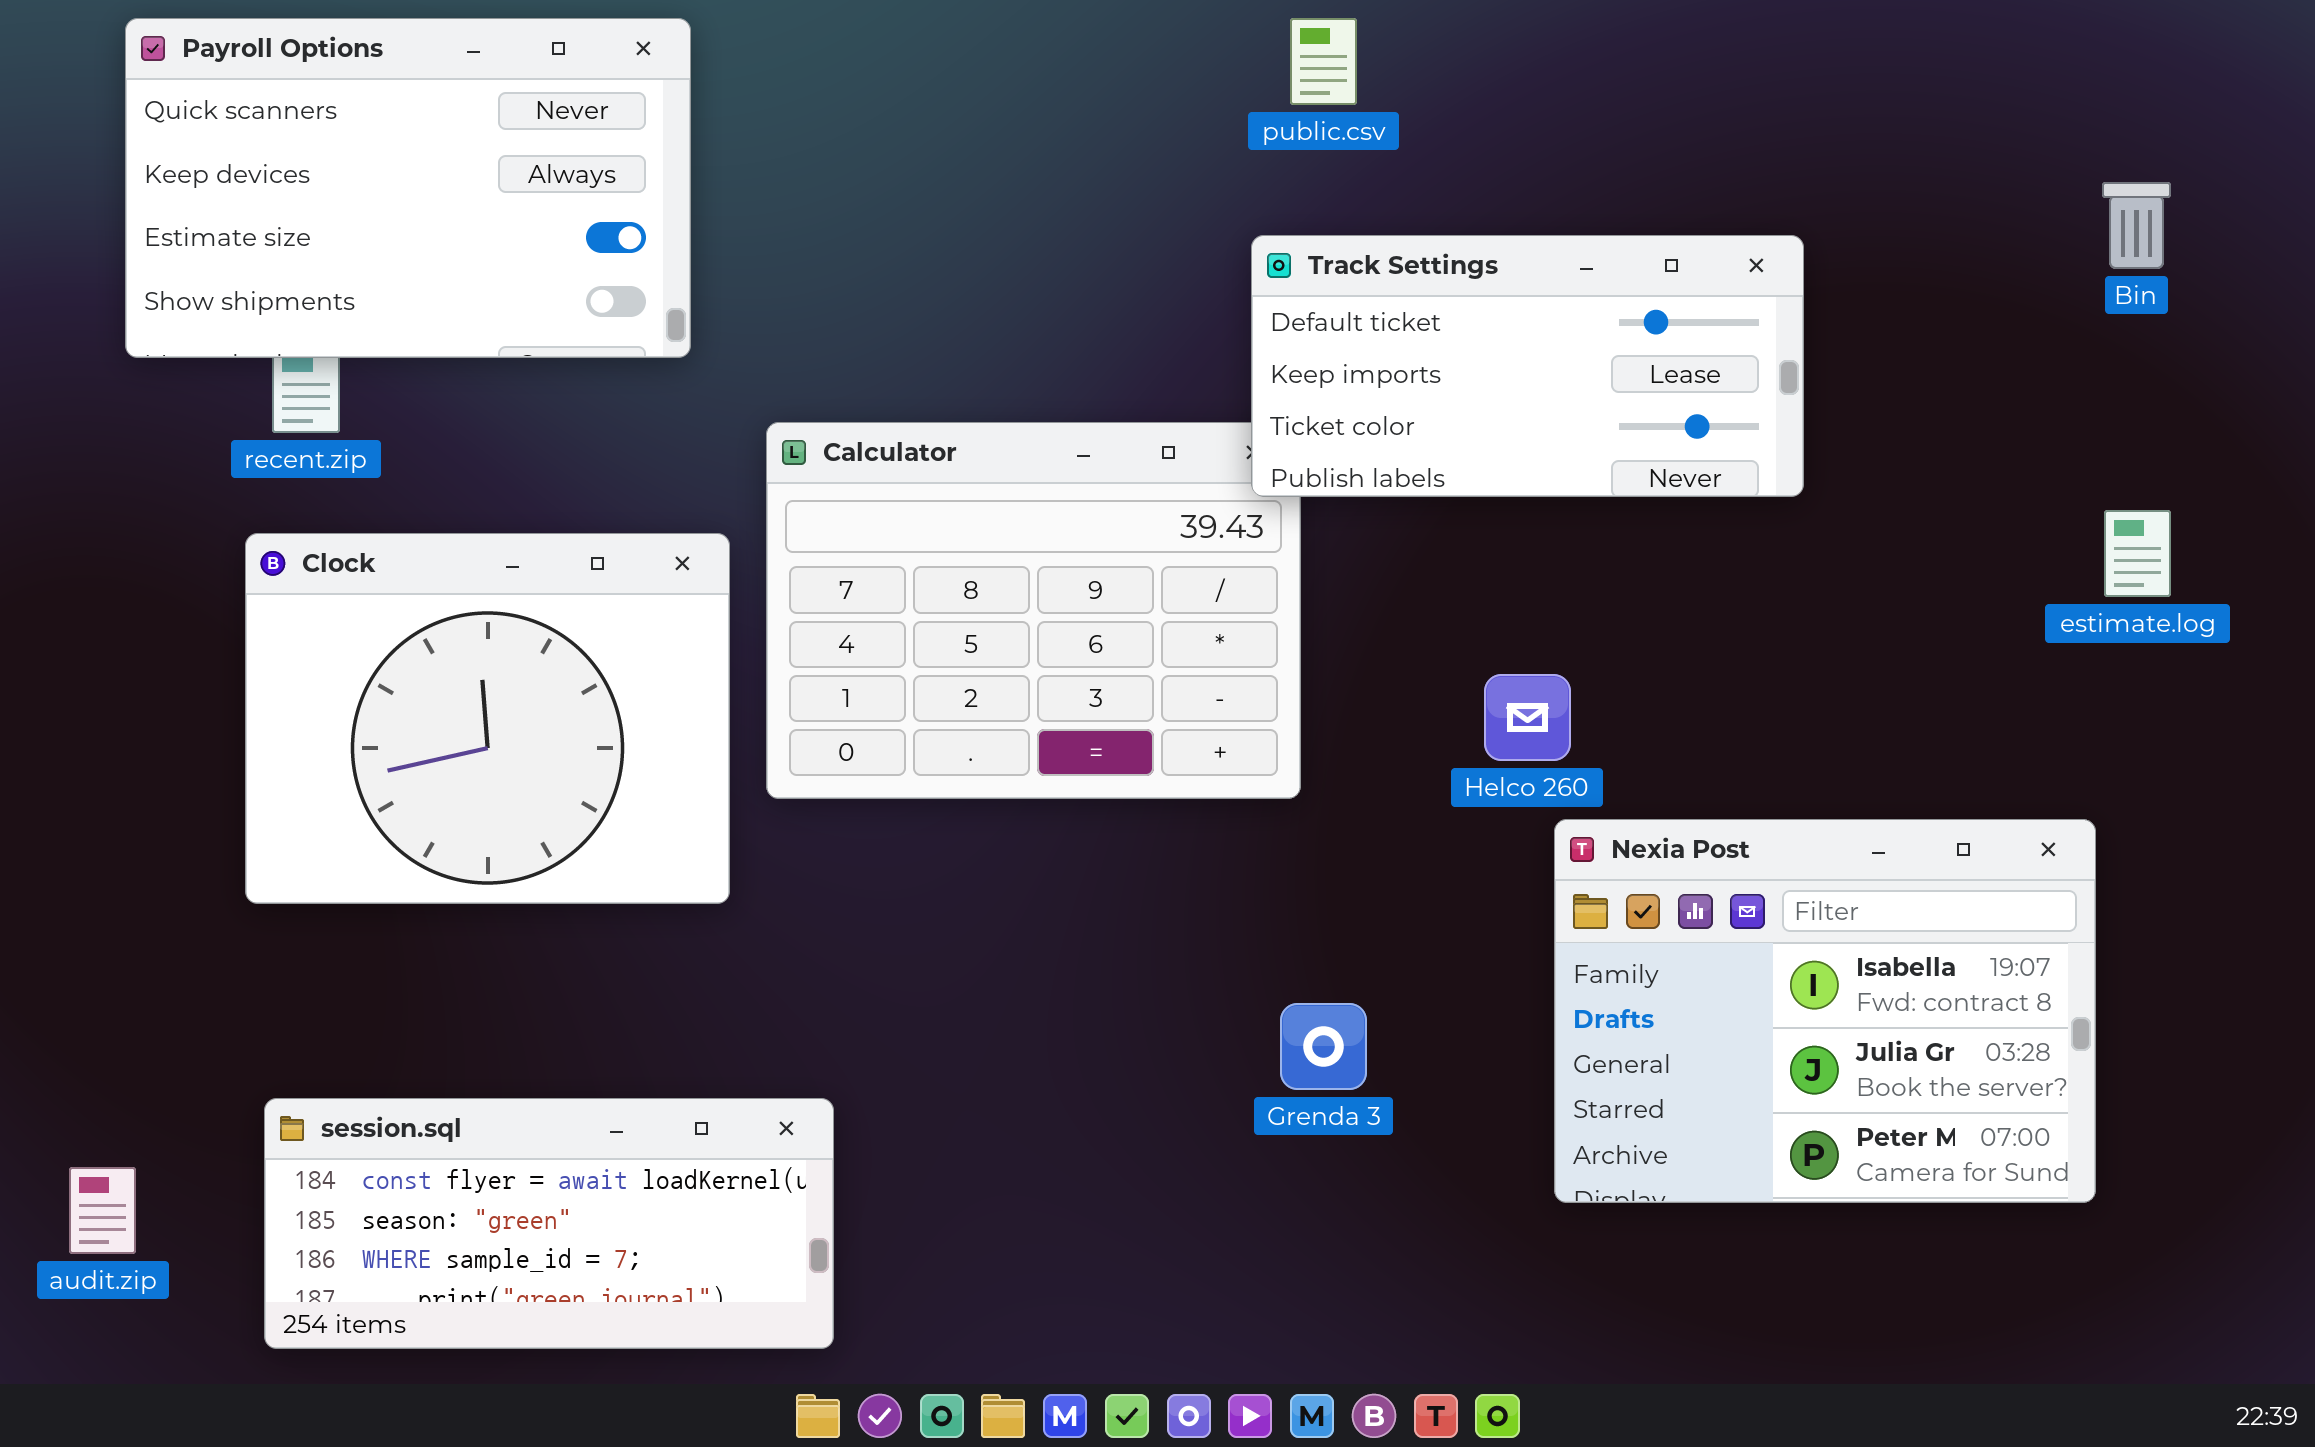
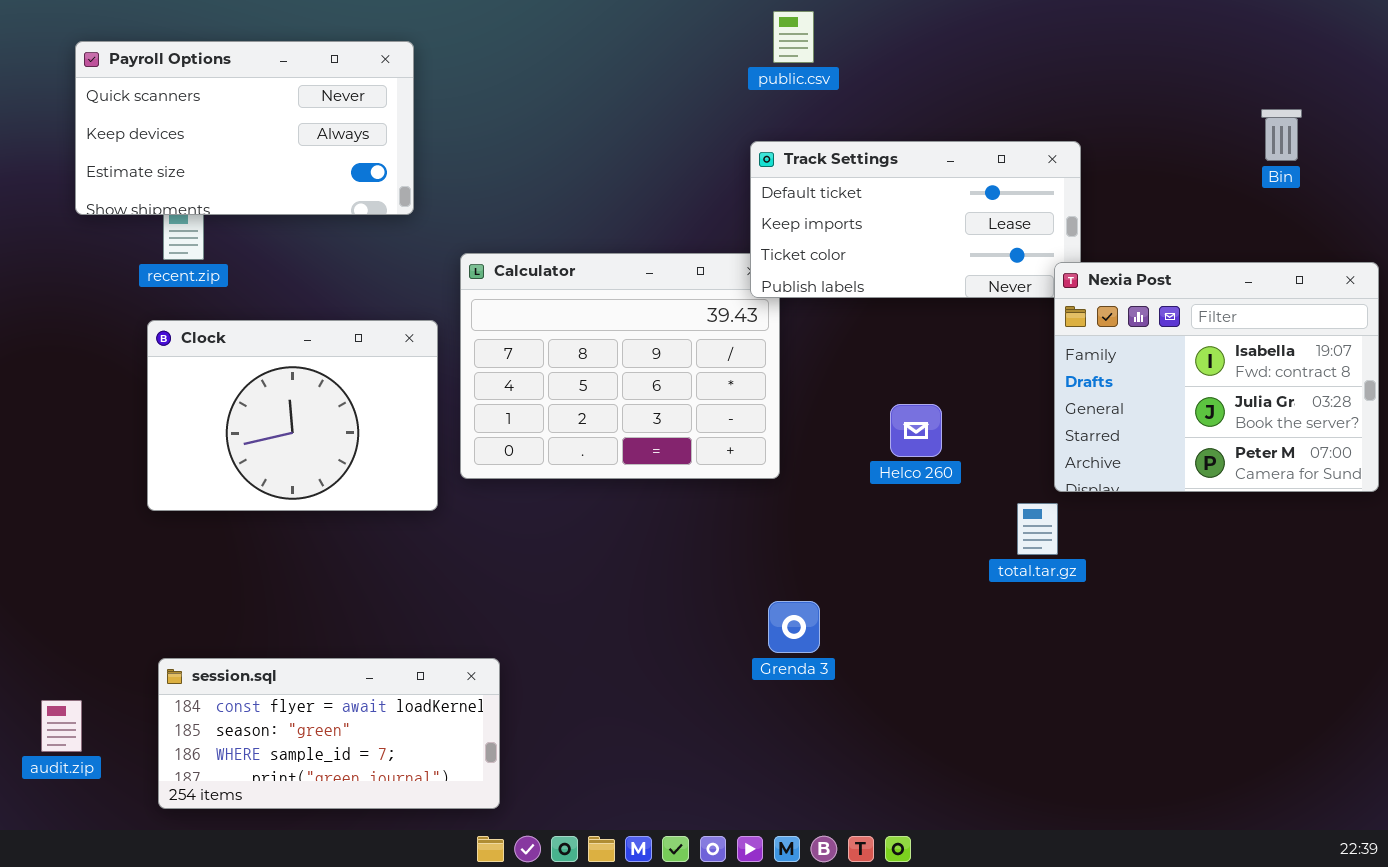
Payroll Options: [125,18,691,358] -> [75,41,414,215], resized
Clock: [245,533,730,904] -> [147,320,438,511], resized
Nexia Post: [1554,819,2096,1203] -> [1054,262,1379,492], moved

